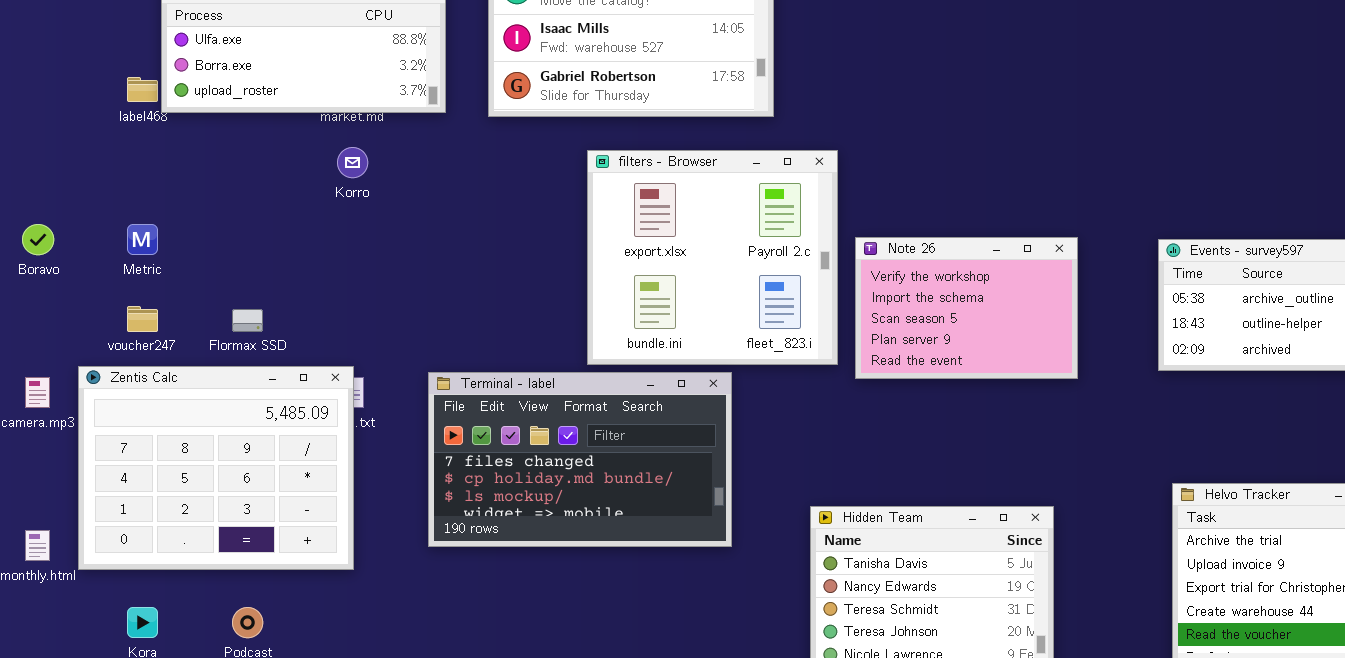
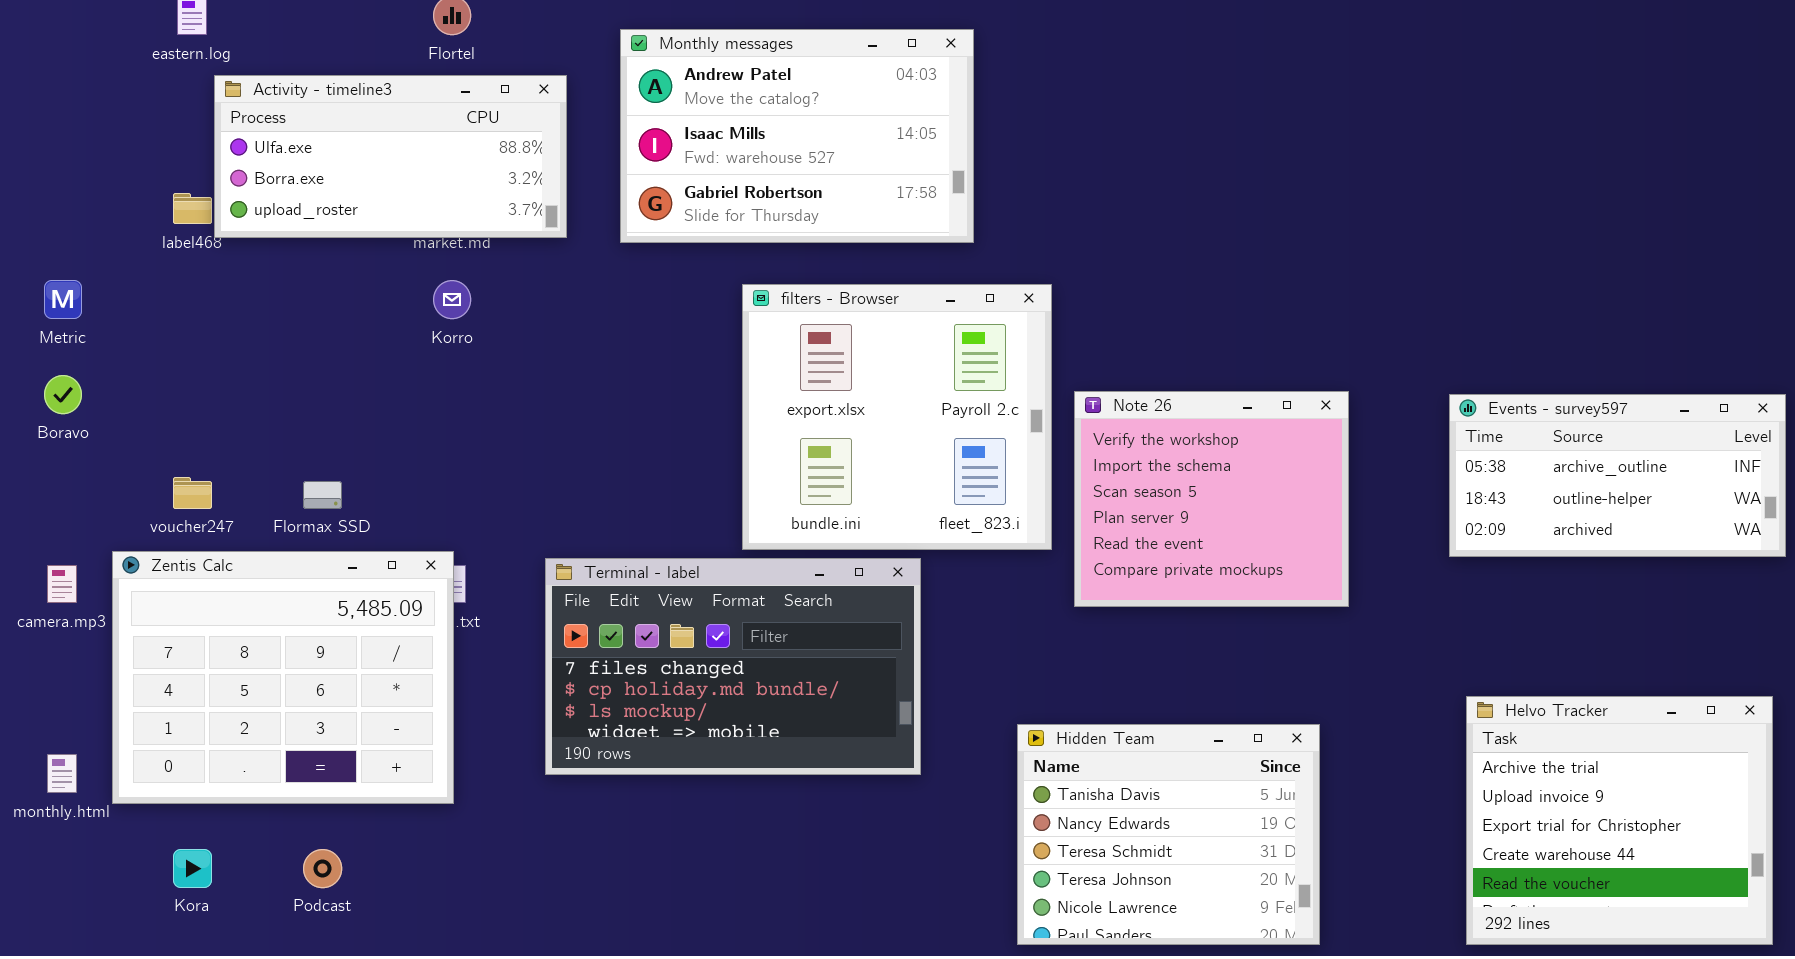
Metric: [127,224,158,255] -> [44,280,82,319], moved
Note 26: [855,237,1078,379] -> [1074,391,1349,607], resized

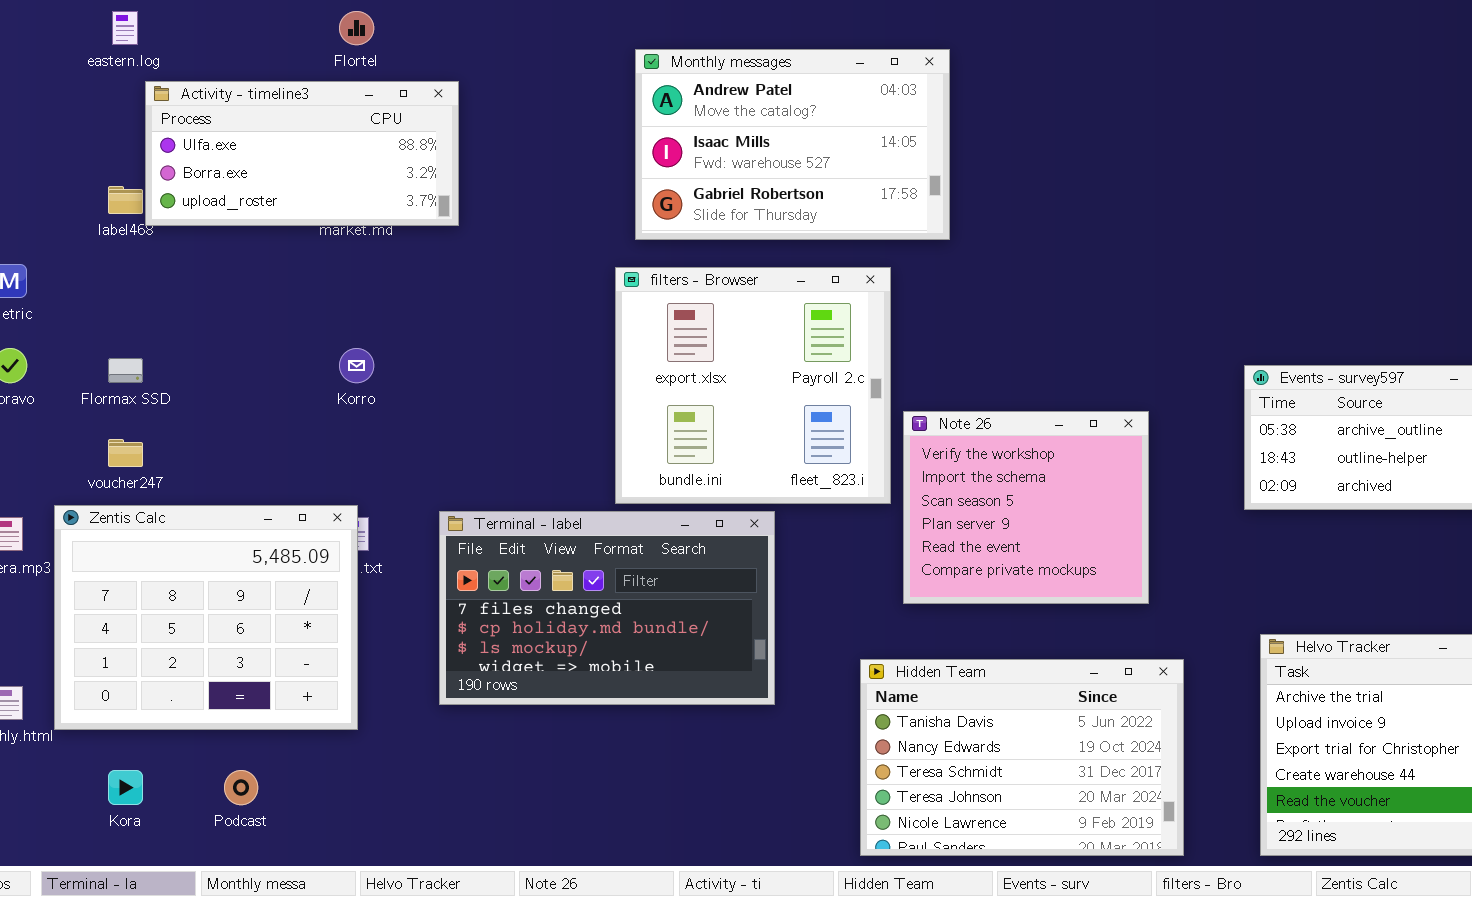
Monthly messages: [620,29,974,243] -> [635,49,950,240], moved
Korro: [433,280,471,319] -> [339,348,374,383], moved
Note 26: [1074,391,1349,607] -> [903,411,1149,604], moved
Flormax SSD: [303,481,342,509] -> [108,358,143,383], moved
Hidden Team: [1017,724,1320,945] -> [860,659,1184,856], resized

